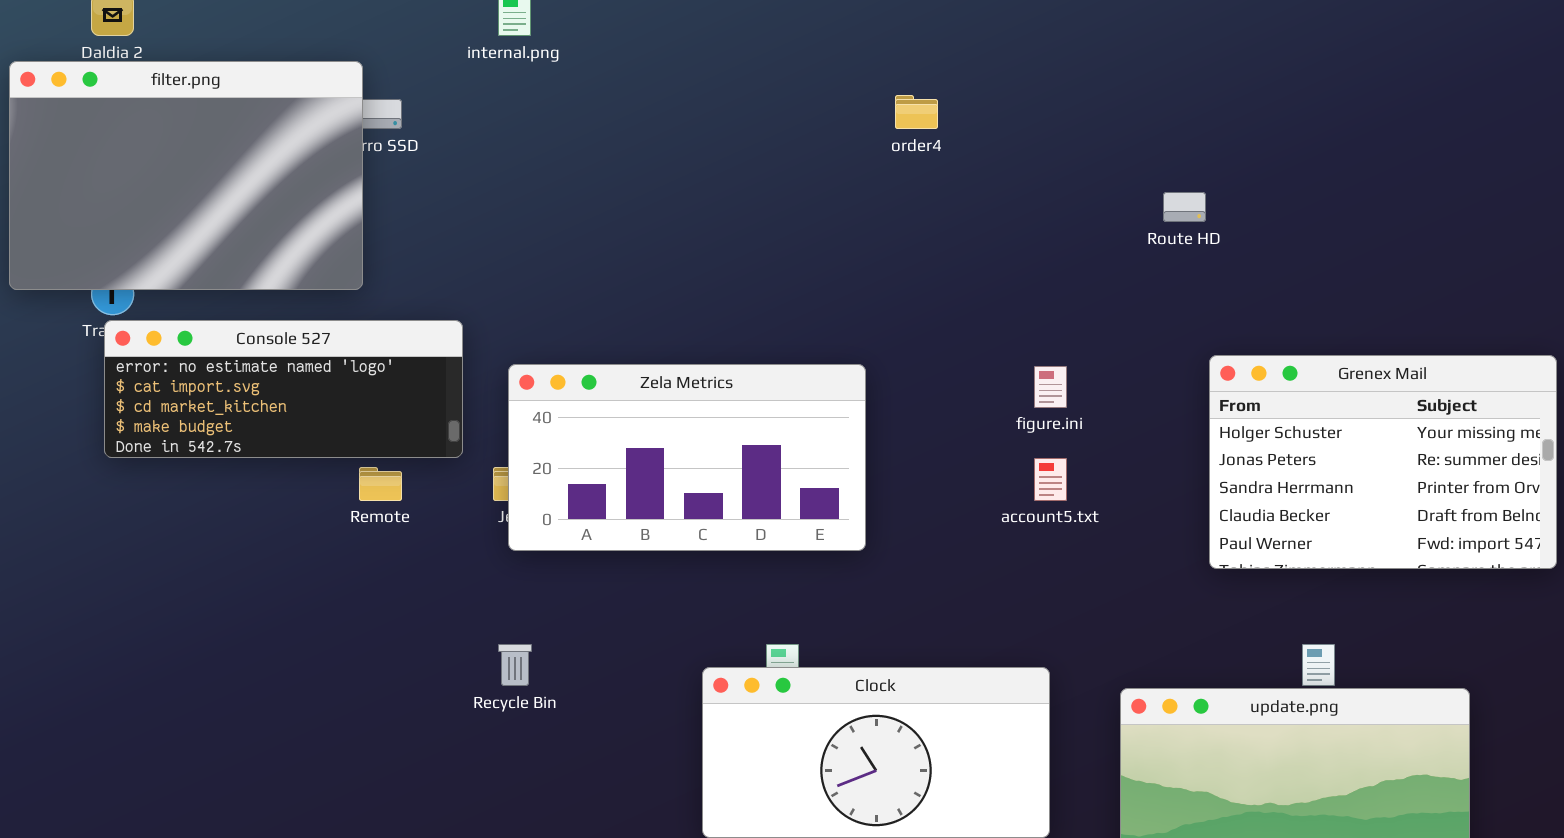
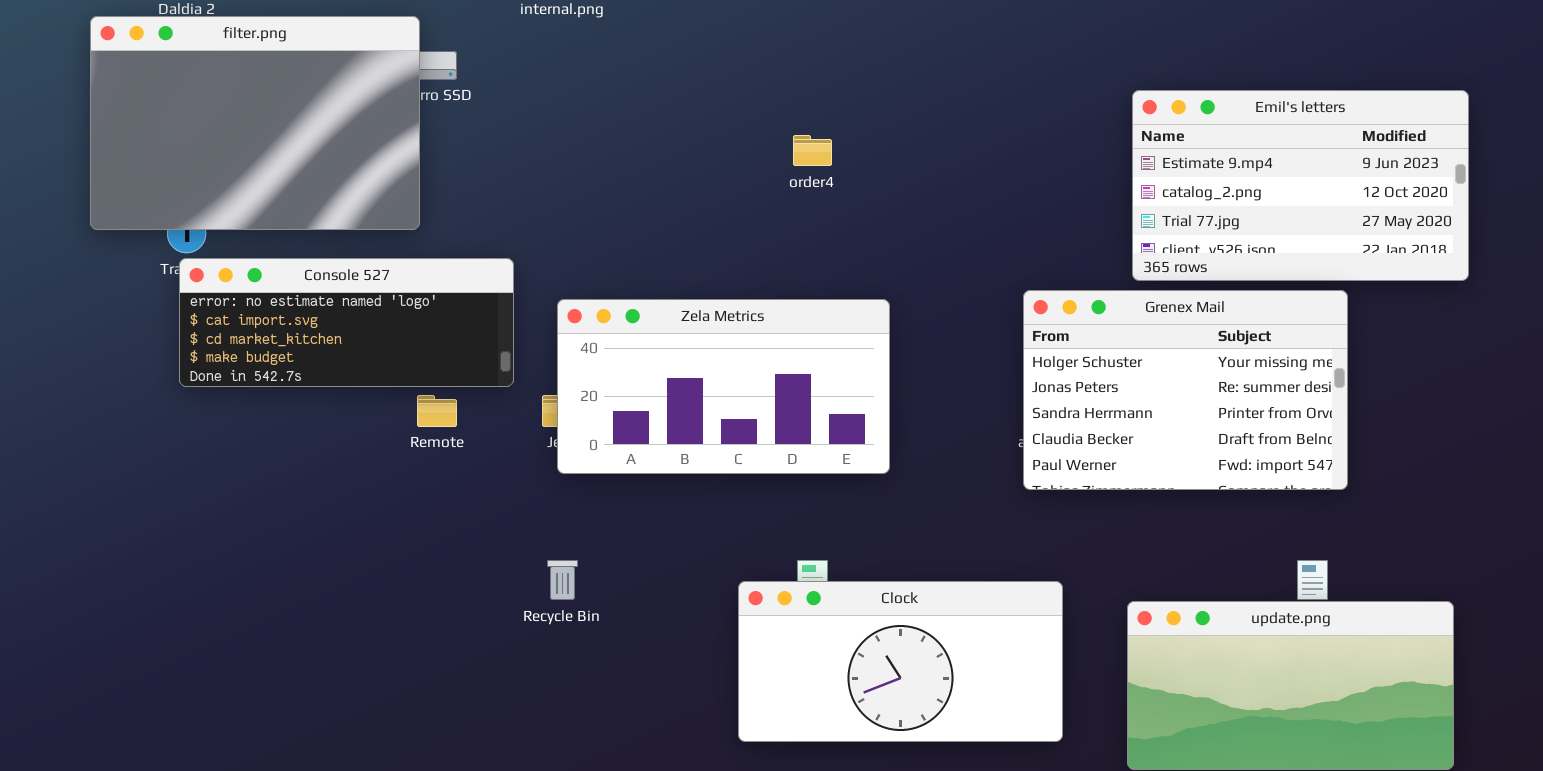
order4: [895,95,938,129] -> [793,135,832,166], moved
Emil's letters: none -> [1132,90,1469,281], opened
Grenex Mail: [1209,355,1557,569] -> [1023,290,1348,490], moved

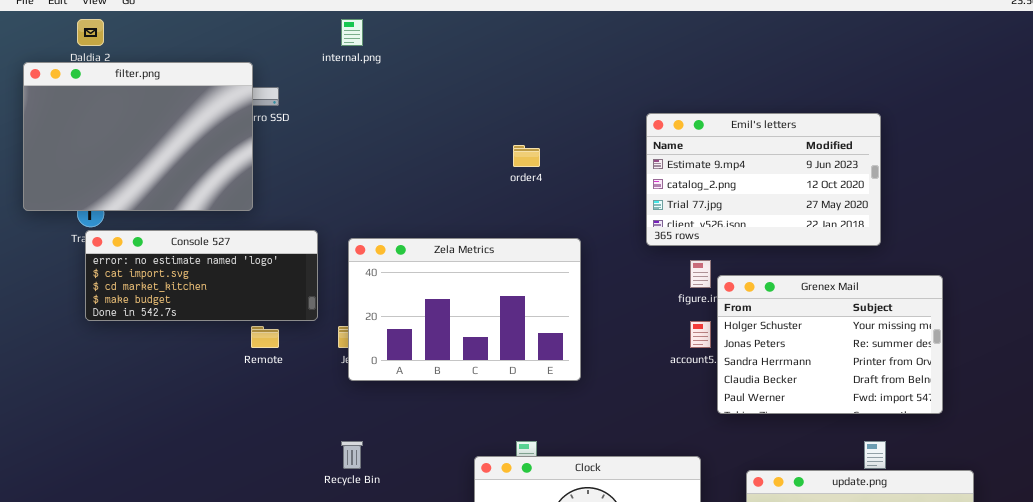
Emil's letters: [1132,90,1469,281] -> [646,113,881,246], moved
Grenex Mail: [1023,290,1348,490] -> [717,275,943,414], moved
Zela Metrics: [557,299,890,474] -> [348,238,581,381], resized

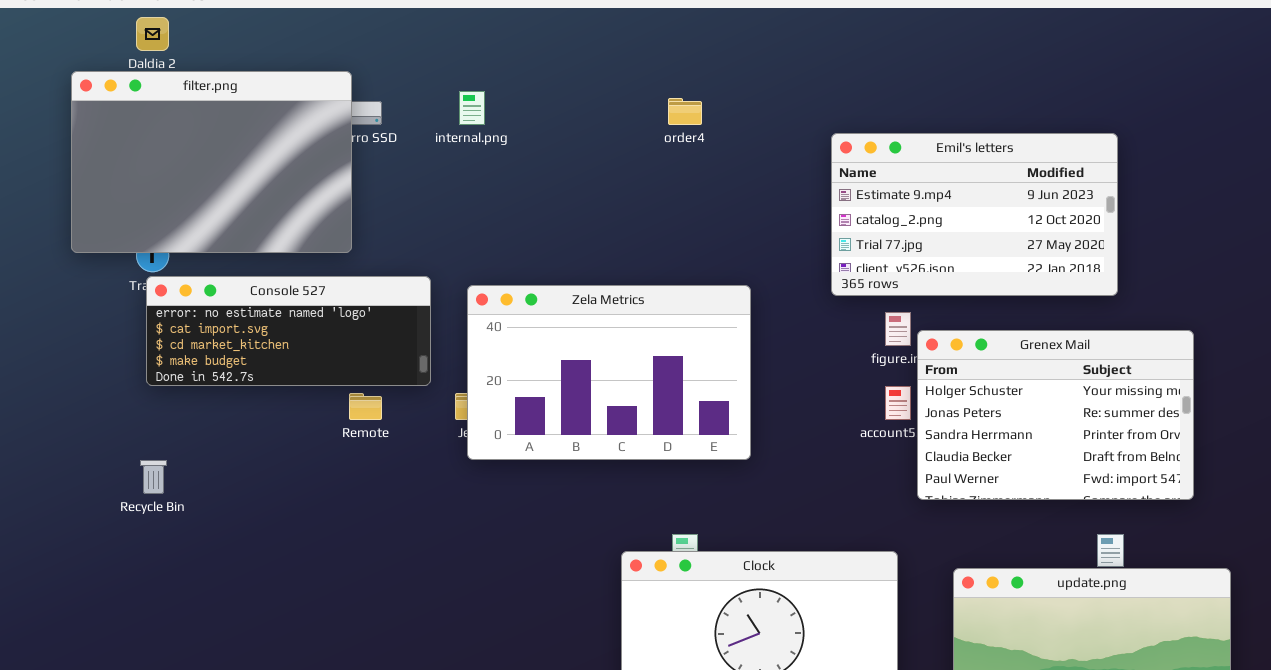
internal.png: [341,19,363,46] -> [459,91,485,125], moved
order4: [513,145,540,167] -> [668,98,702,125], moved
Recycle Bin: [341,441,363,469] -> [140,460,167,494], moved

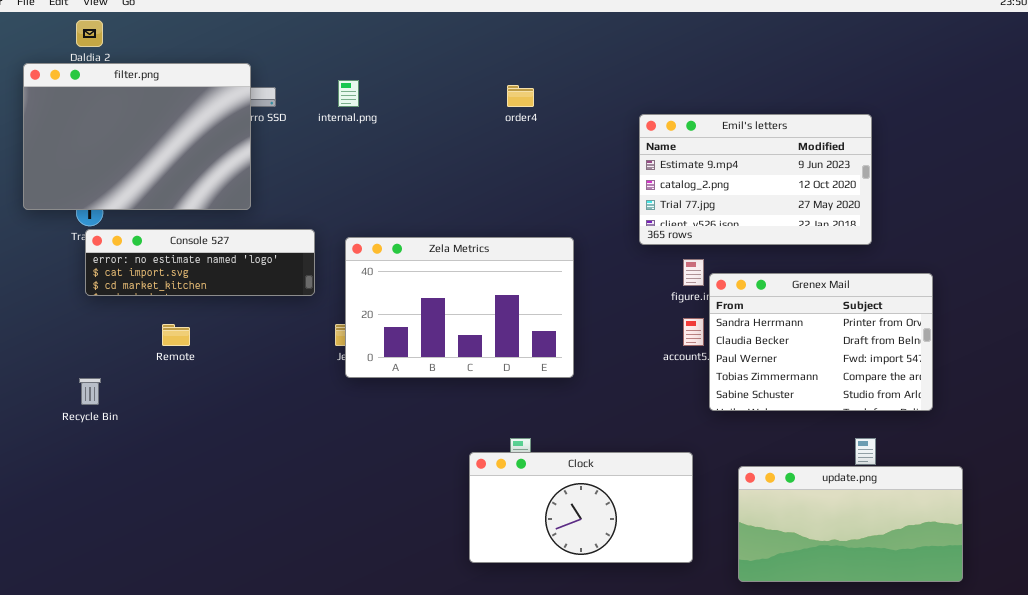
Console 527: [146,276,431,386] -> [85,229,315,296], resized
Grenex Mail: [917,330,1194,500] -> [709,273,933,411], scrolled down 2 rows
Remote: [349,393,382,420] -> [162,324,190,346], moved

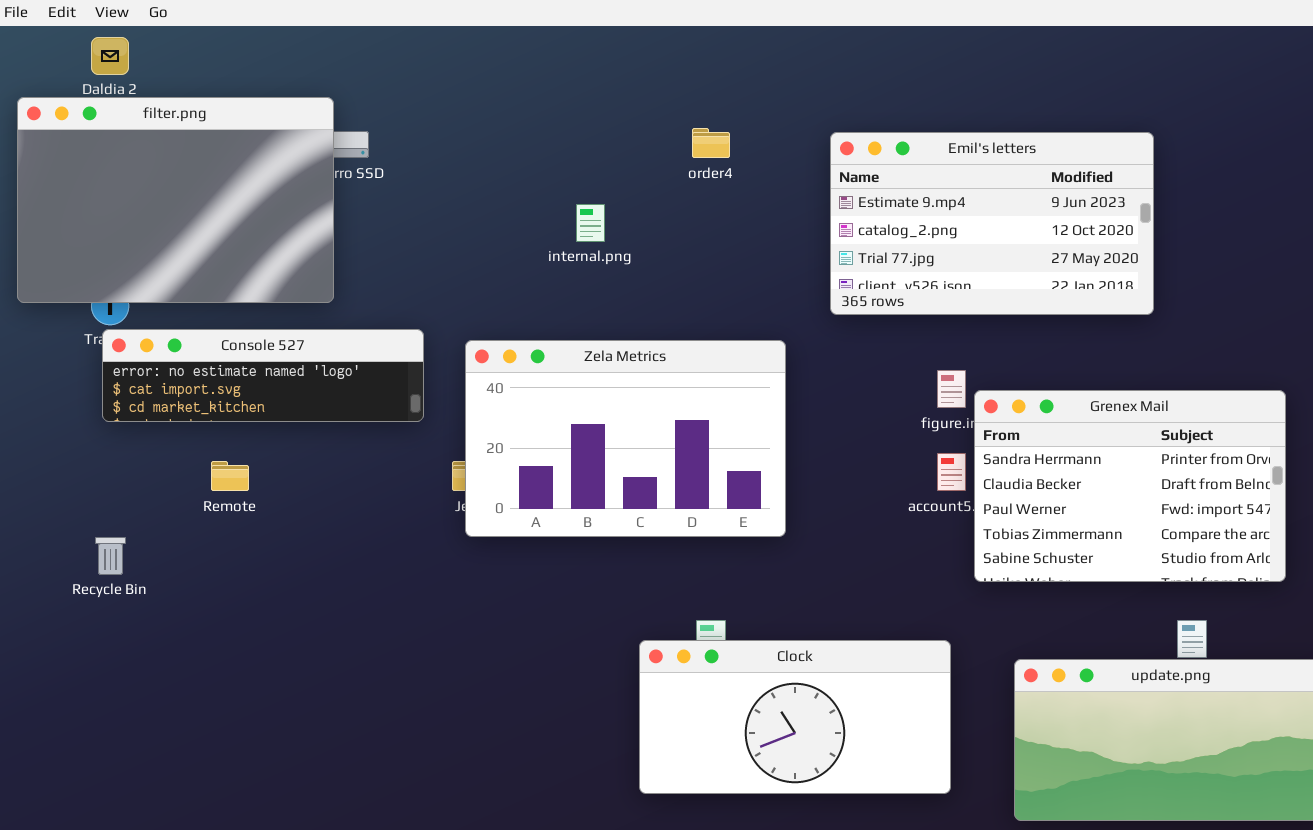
internal.png: [338,80,359,107] -> [576,204,605,242], moved
Emil's letters: [639,114,872,245] -> [830,132,1154,315], moved

